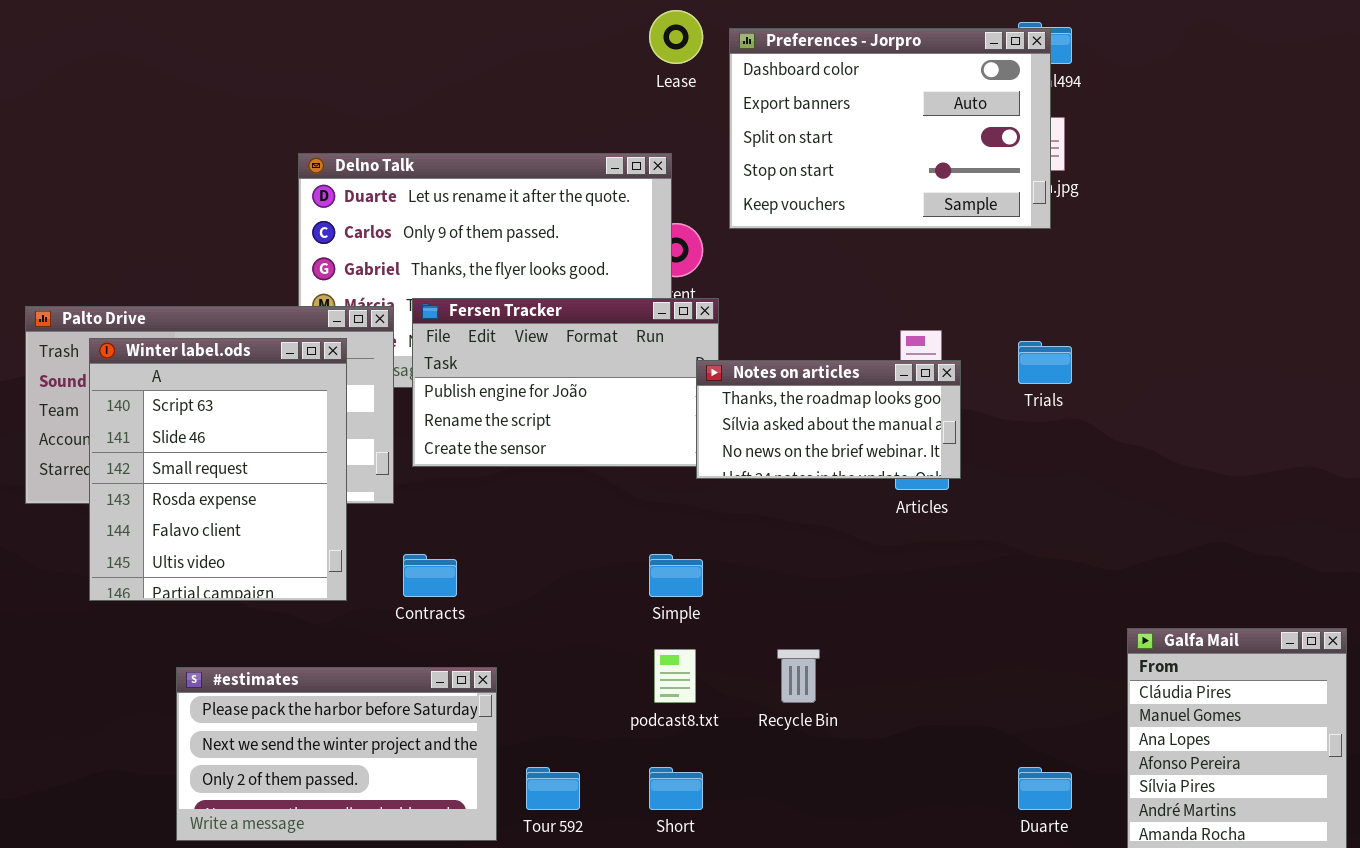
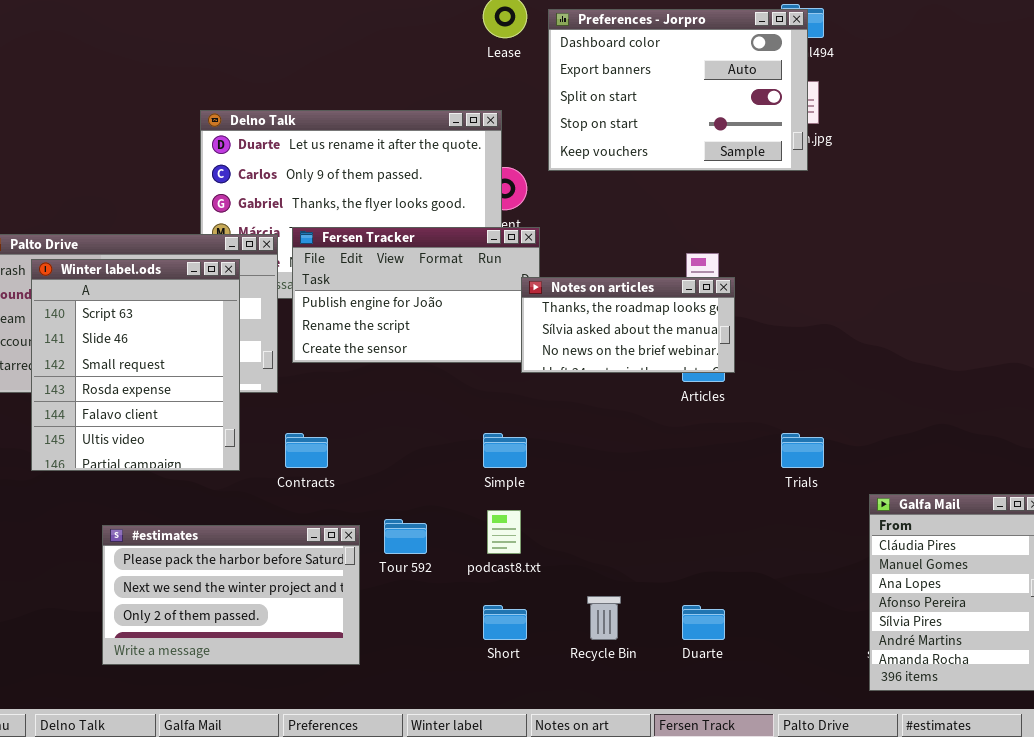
Trials: [1018,341,1072,384] -> [781,433,824,468], moved
Recycle Bin: [777,649,820,703] -> [587,596,621,640], moved
Tour 592: [526,767,580,810] -> [384,519,427,554], moved
Duarte: [1018,767,1072,810] -> [682,605,725,640], moved

